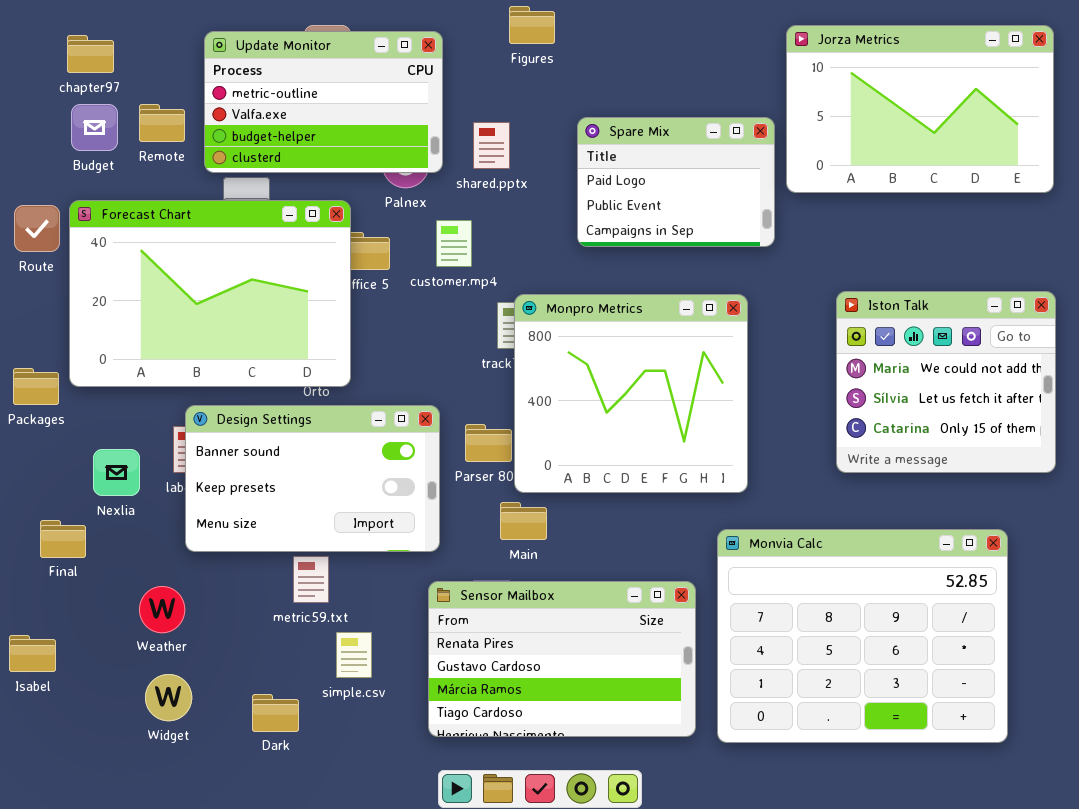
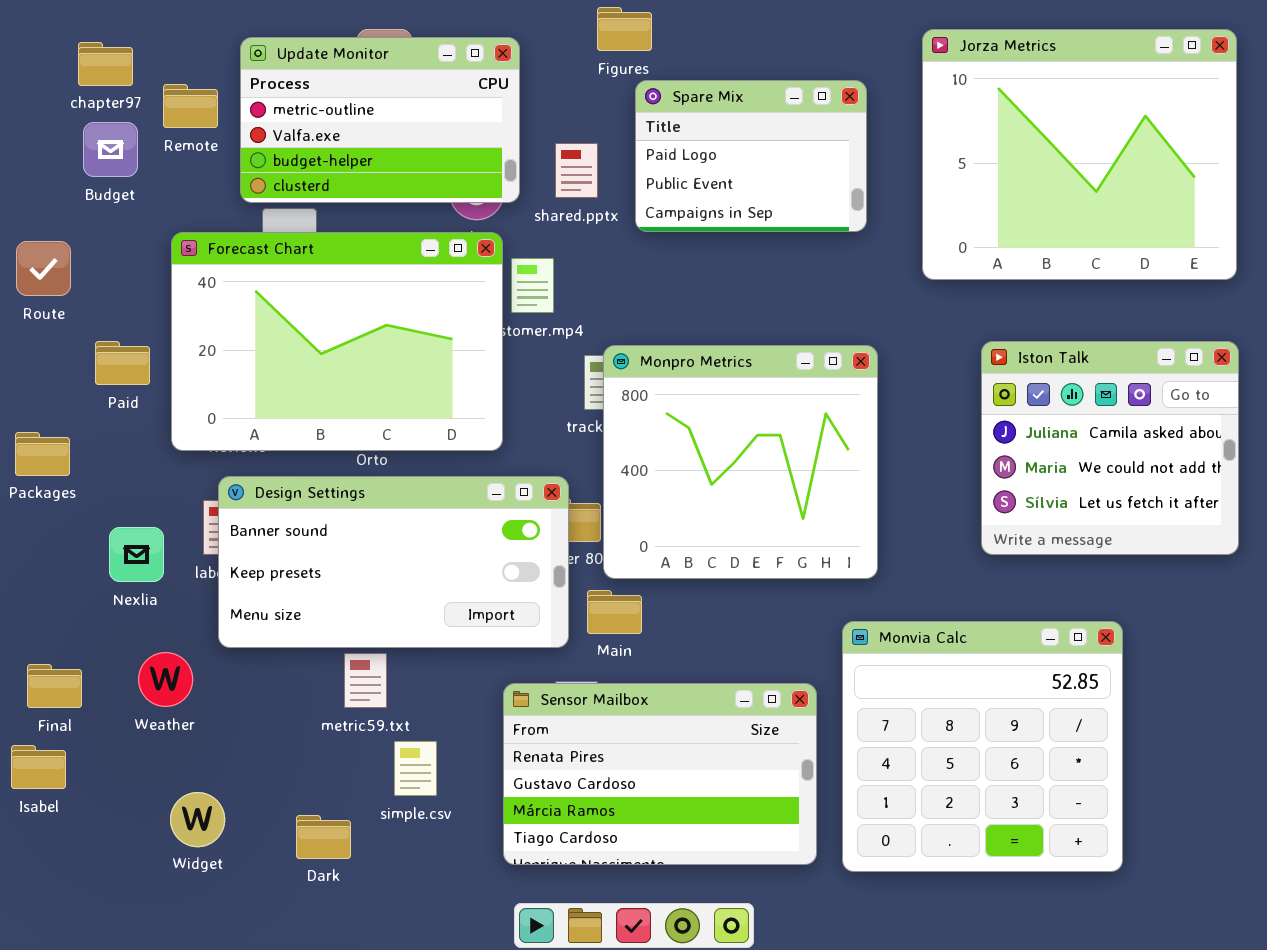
Jorza Metrics: [786,25,1054,193] -> [922,29,1237,280], resized
Remote: [139,104,185,142] -> [163,84,218,128], moved
Spare Mix: [577,117,775,247] -> [635,80,867,232], moved
Forecast Chart: [69,200,351,387] -> [171,232,503,451], moved
Iston Talk: [836,291,1056,473] -> [981,341,1239,555], scrolled up 1 row
Design Settings: [185,405,440,552] -> [218,476,569,648], resized
Final: [40,520,86,558] -> [27,664,82,708], moved
Monvia Calc: [717,529,1008,743] -> [842,621,1123,872], resized
Weather: [139,586,185,633] -> [138,652,193,707], moved

